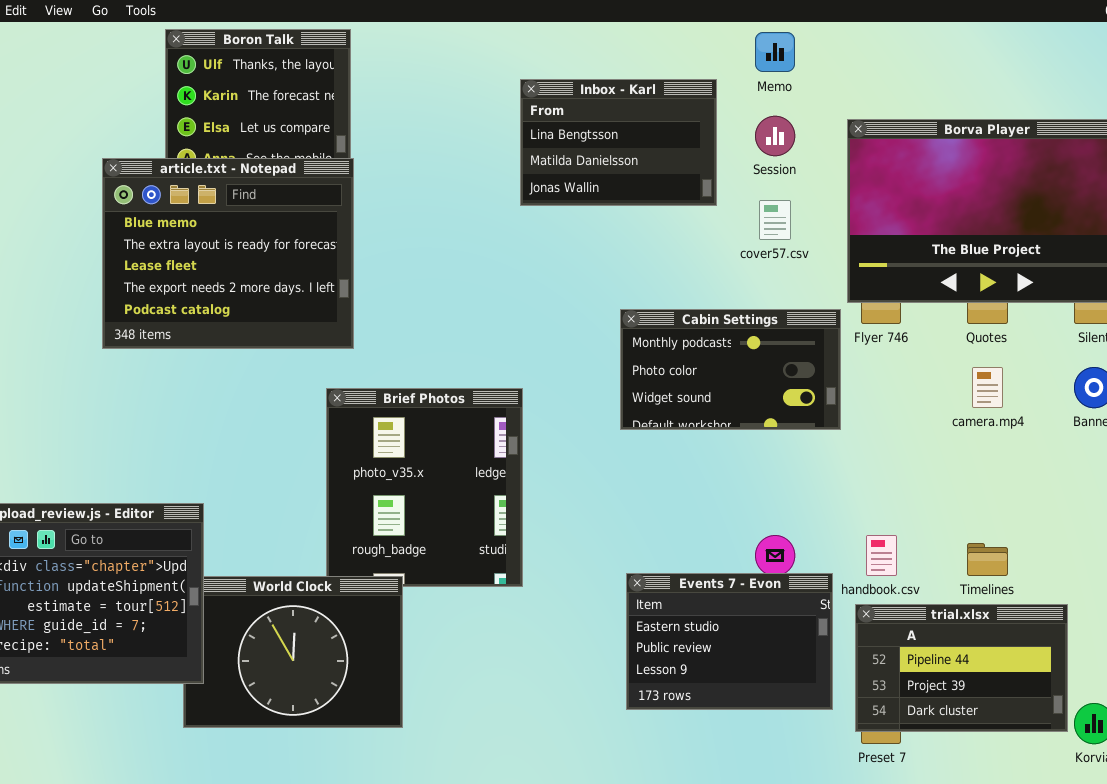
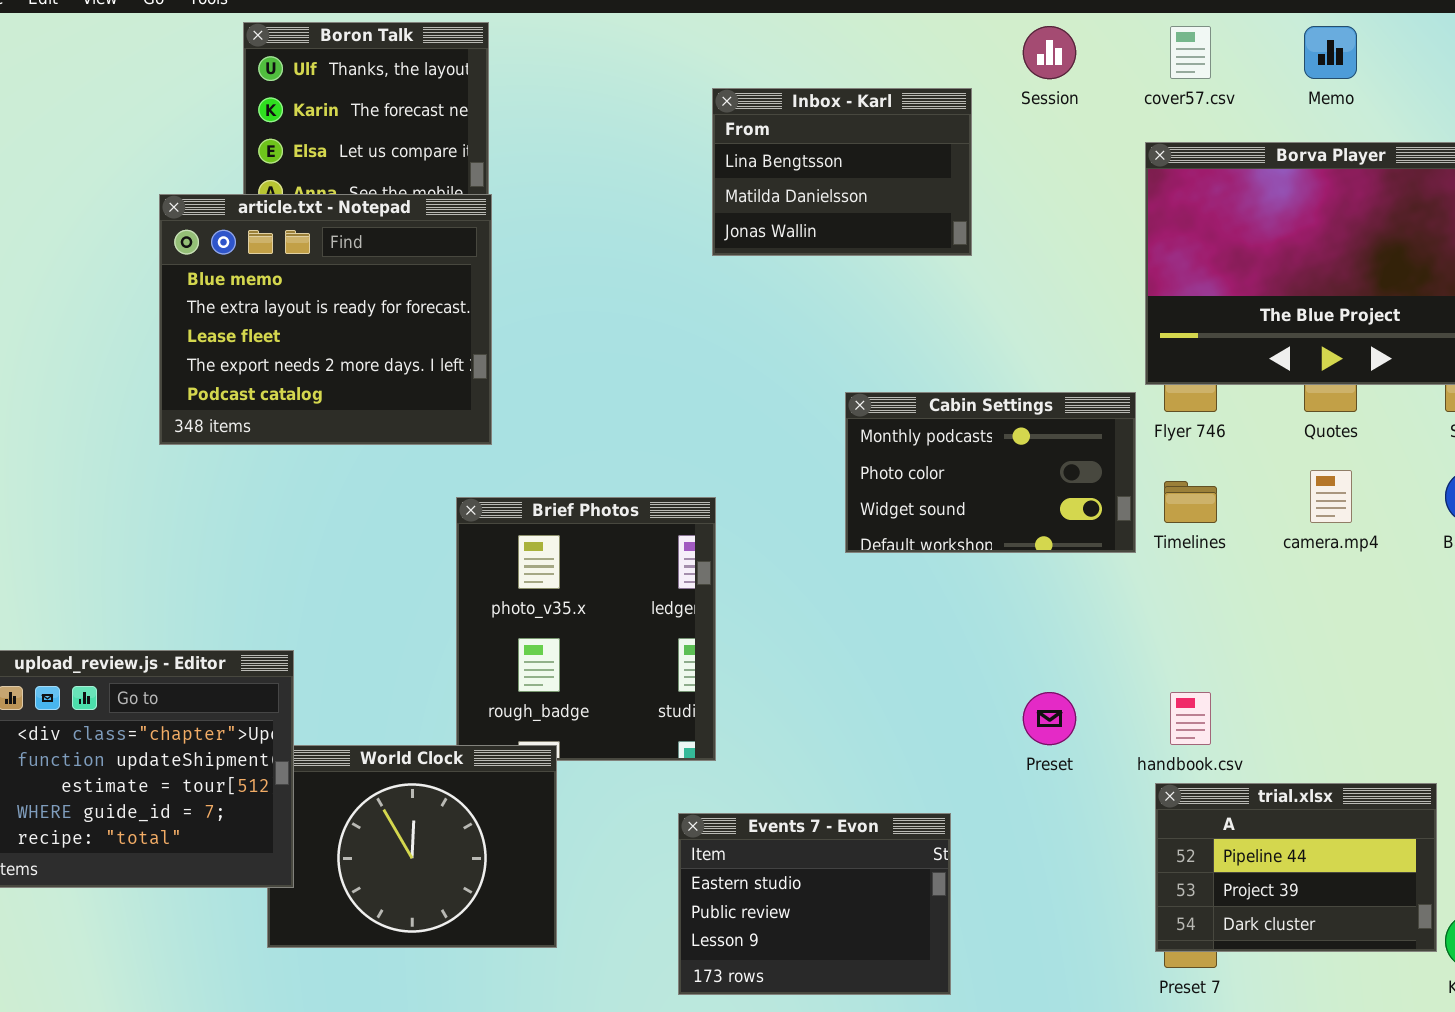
Memo: [755,32,795,72] -> [1304,26,1357,79], moved
Session: [755,116,795,156] -> [1023,26,1076,79], moved
cover57.csv: [759,200,791,240] -> [1170,26,1211,79], moved
Timelines: [967,543,1008,576] -> [1164,481,1217,523], moved
Events 7 - Evon: [626,573,833,710] -> [678,813,951,995], moved

